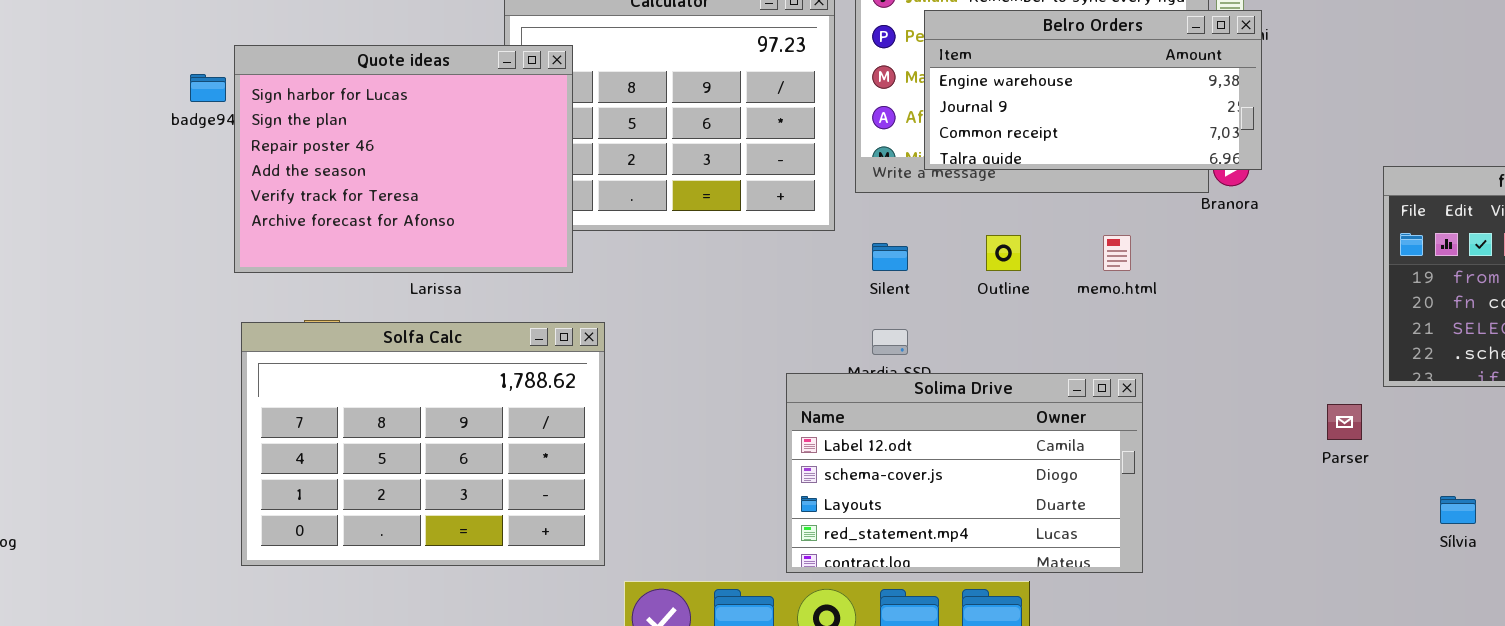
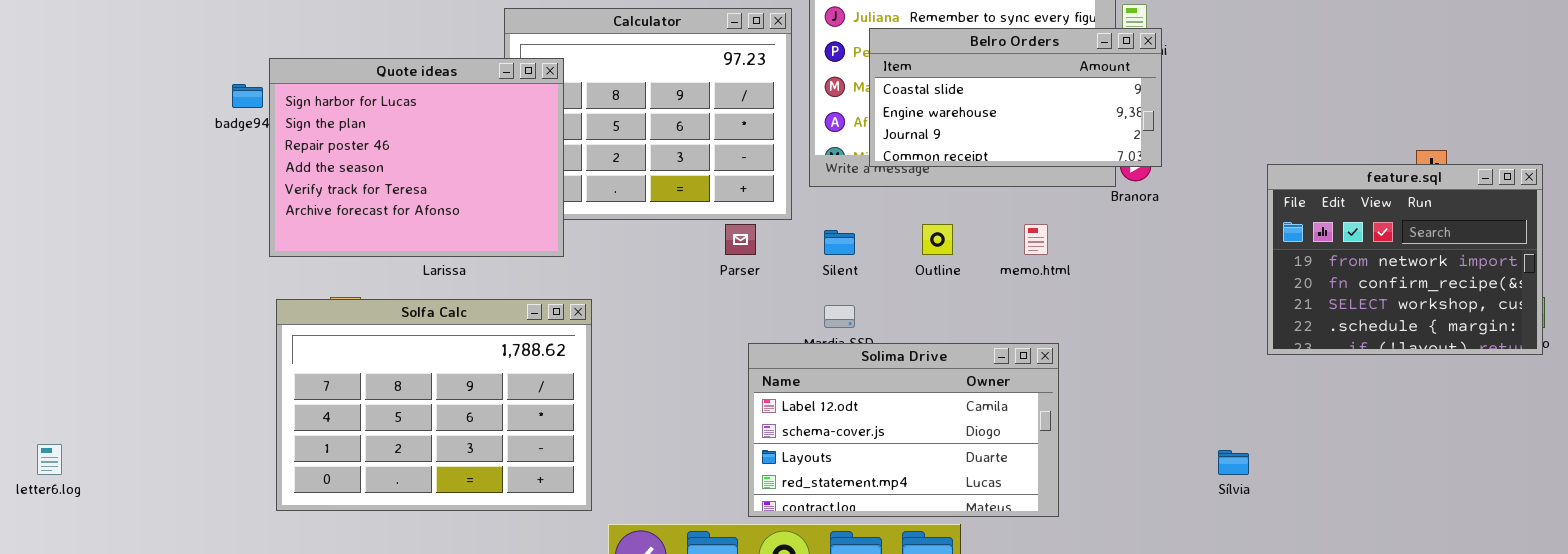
Belro Orders: [924,10,1262,170] -> [869,28,1162,167], scrolled up 1 row
Parser: [1327,404,1362,440] -> [725,224,756,255], moved
Sílvia: [1440,496,1476,524] -> [1218,450,1249,475], moved

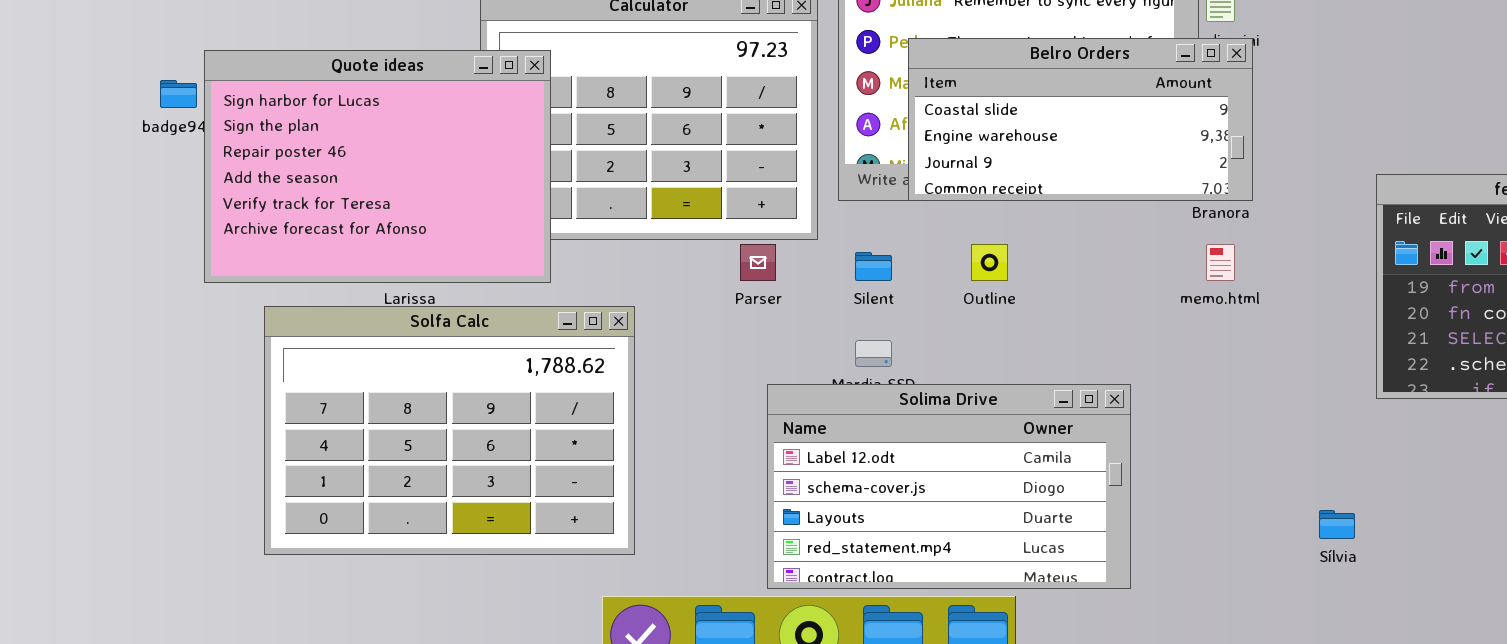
Belro Orders: [869,28,1162,167] -> [908,38,1253,201], moved
memo.html: [1024,224,1048,255] -> [1206,244,1235,281], moved
Solfa Calc: [276,299,592,511] -> [264,306,635,555], moved

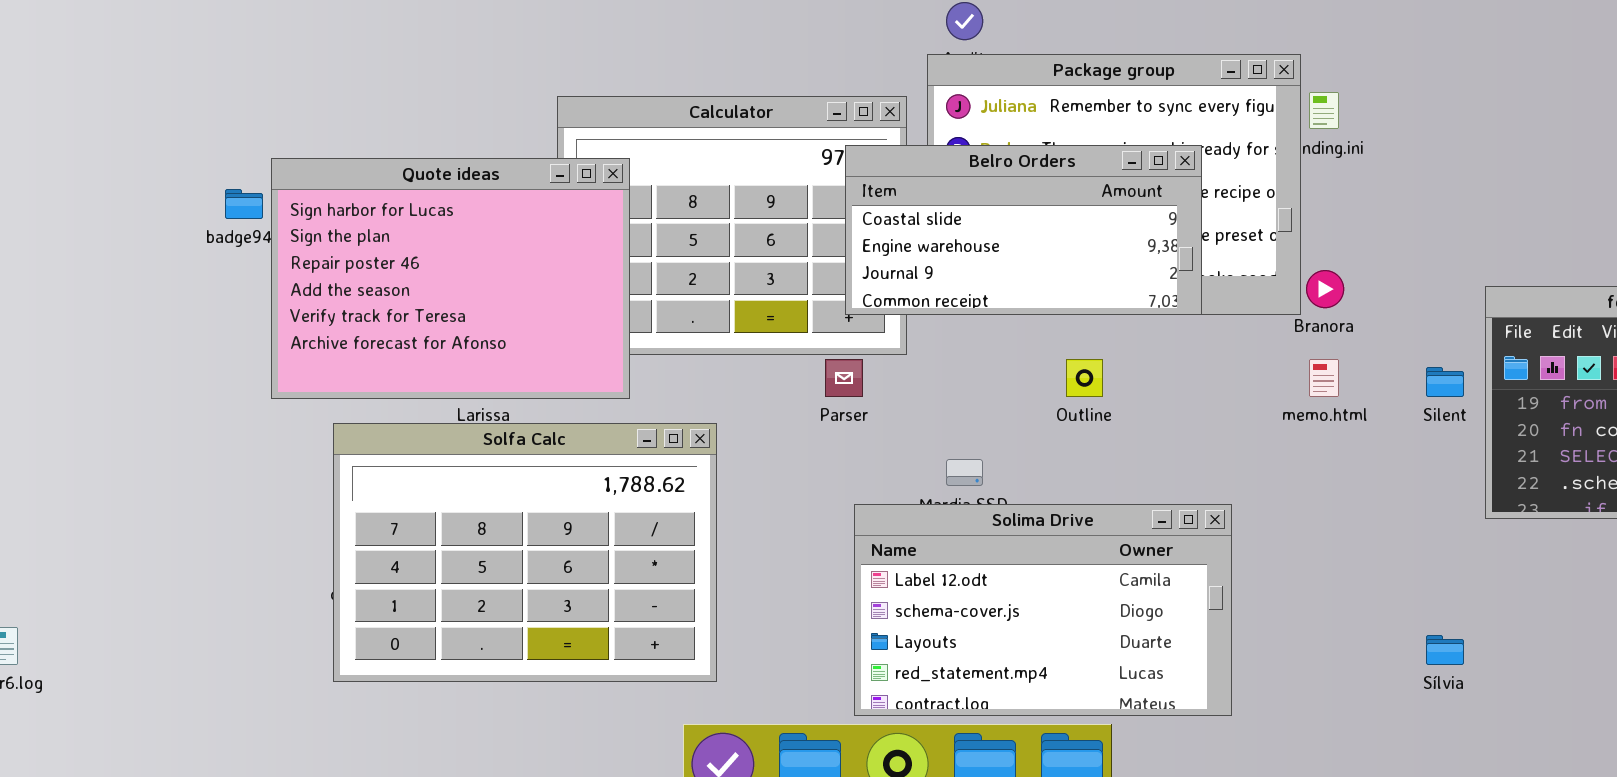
Belro Orders: [908,38,1253,201] -> [845,145,1202,315], moved
Silent: [855,252,892,281] -> [1426,367,1464,397], moved

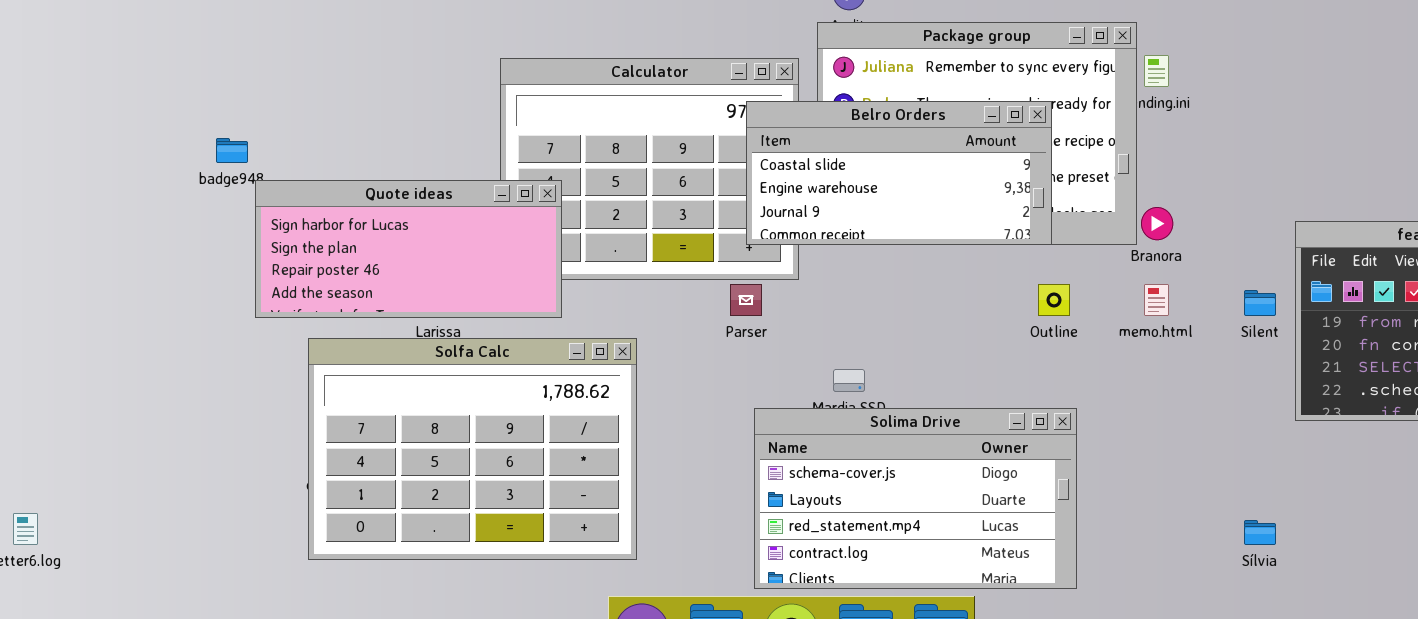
Quote ideas: [271,158,630,399] -> [255,180,562,318], resized
Outline: [1066,359,1103,397] -> [1038,284,1070,316], moved
Solima Drive: [854,504,1232,716] -> [754,408,1077,589], scrolled down 1 row

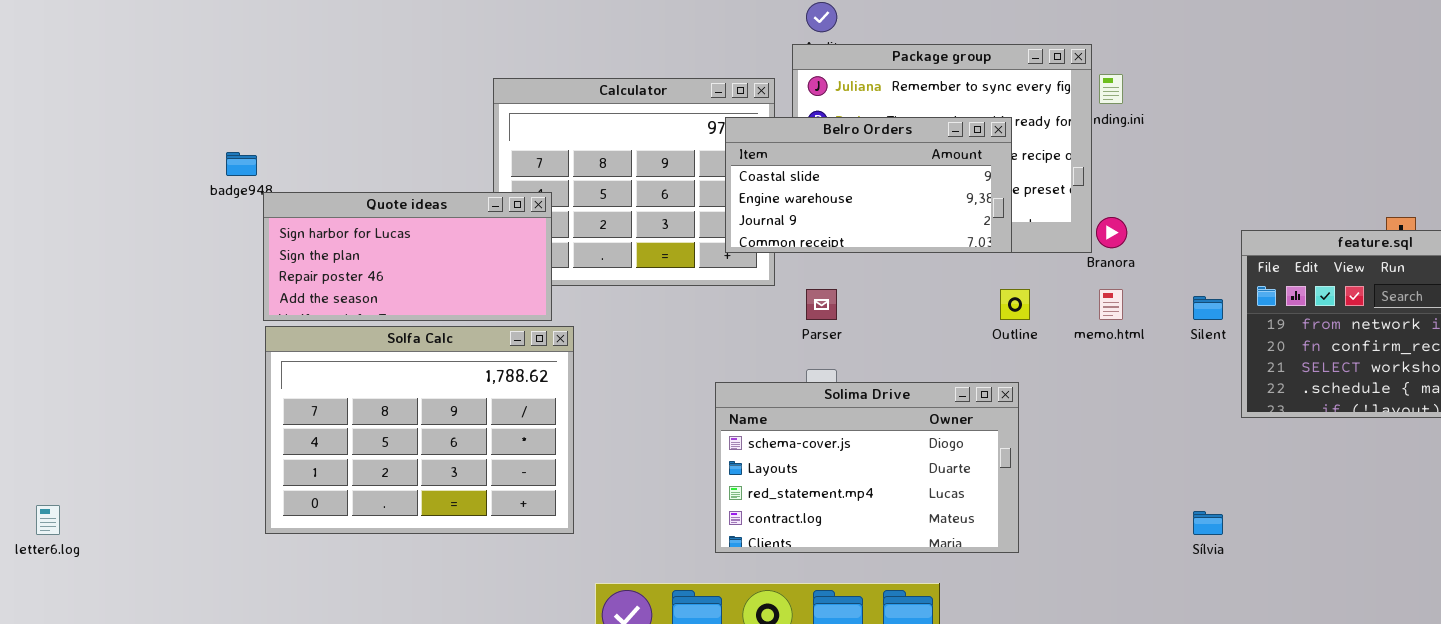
Parser: [730,284,762,316] -> [806,289,837,320], moved
Solfa Calc: [308,338,637,560] -> [265,326,574,534], moved
Solima Drive: [754,408,1077,589] -> [715,382,1019,553], moved

